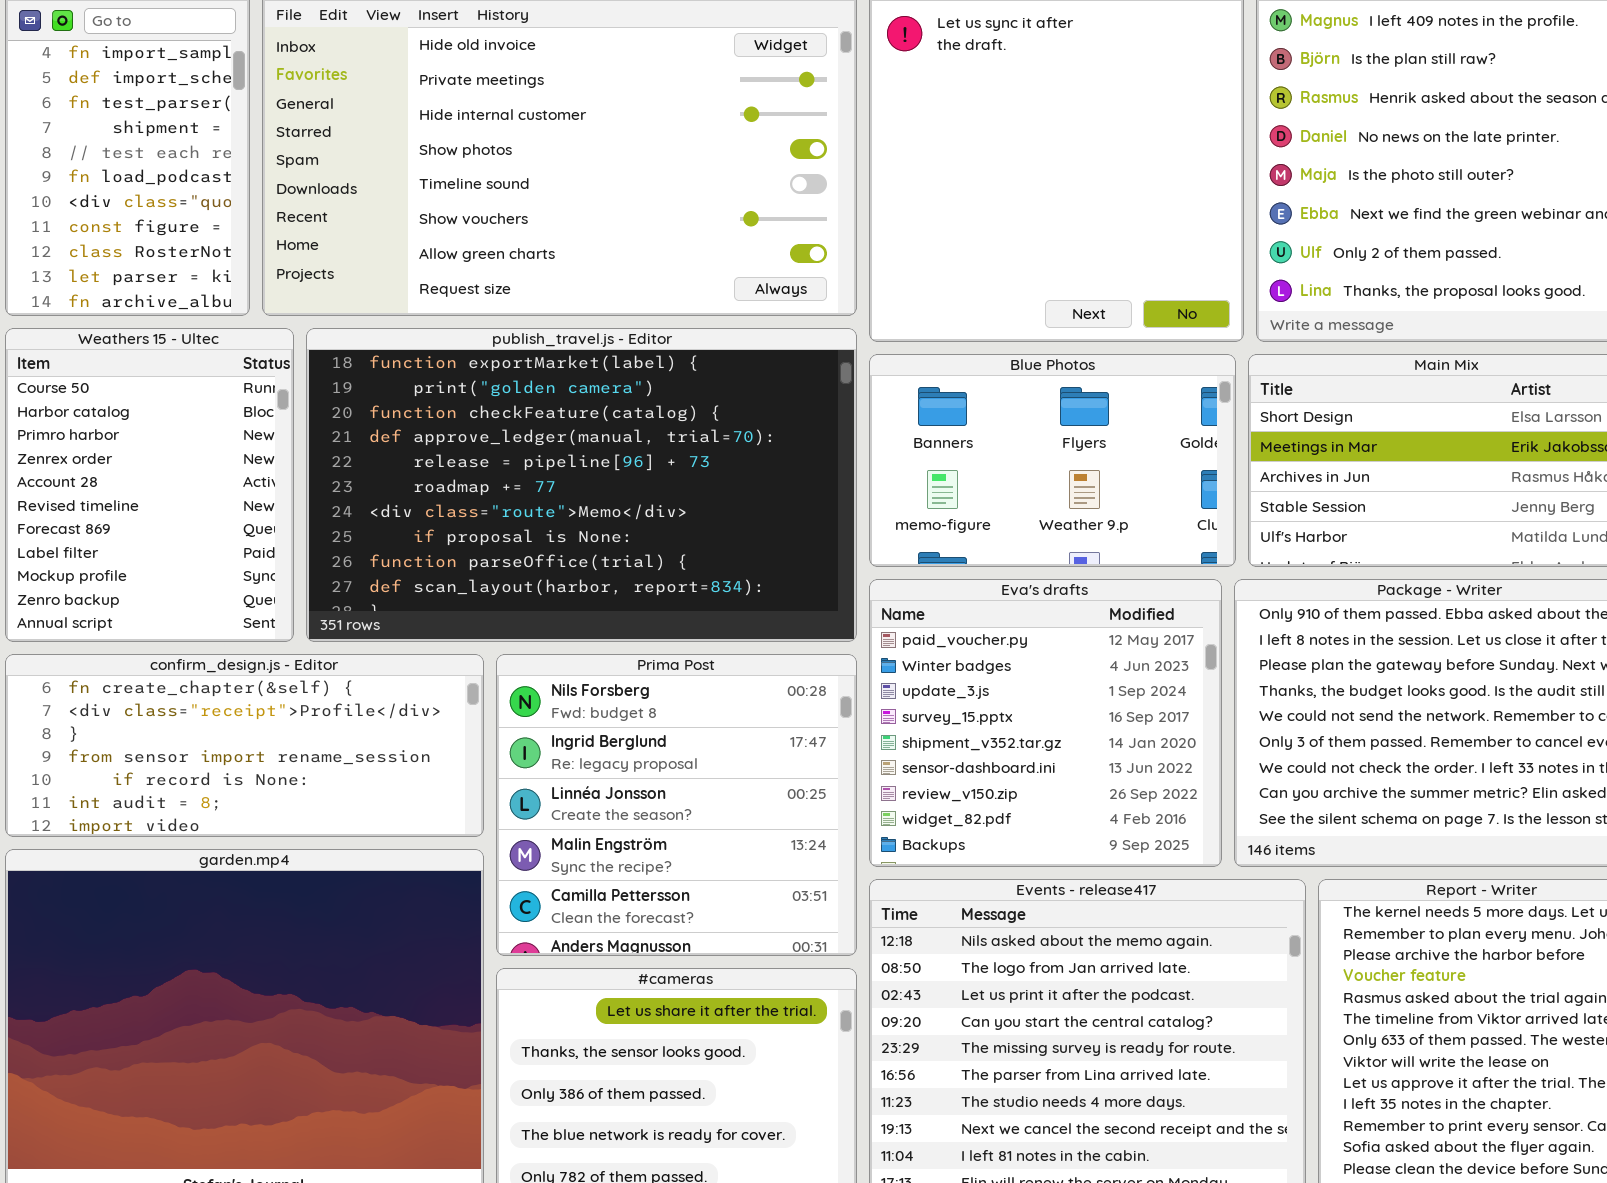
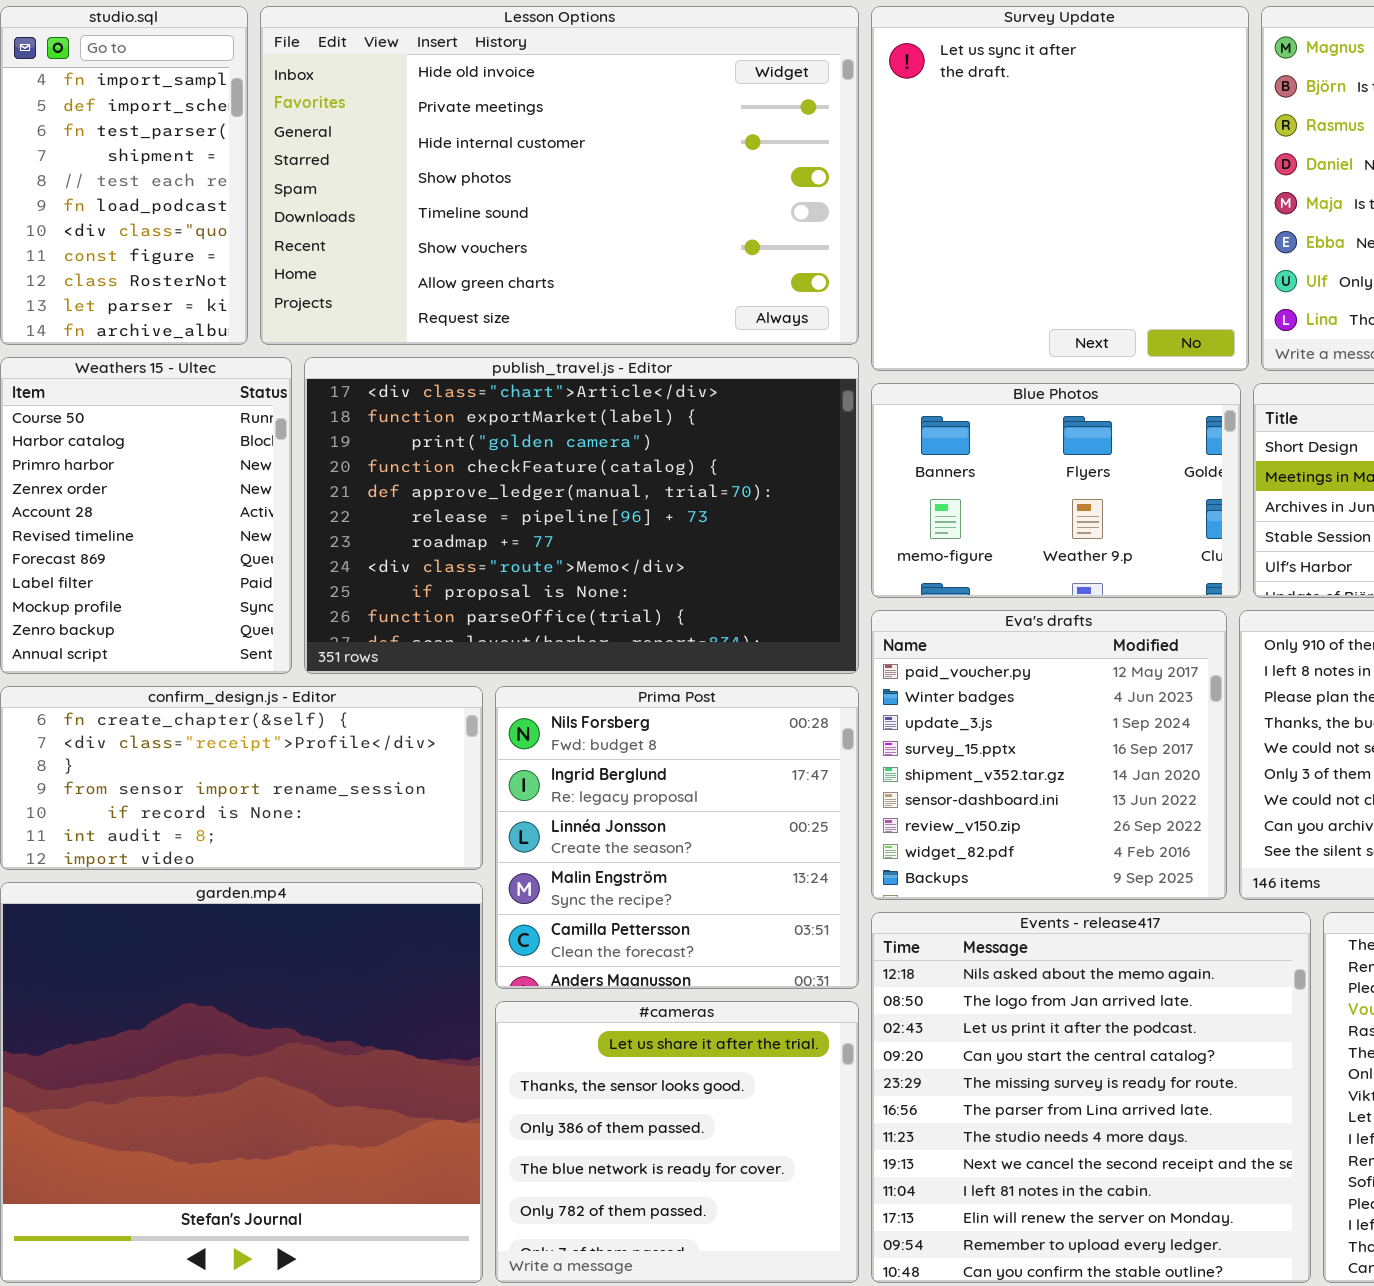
publish_travel.js - Editor: [306,328,857,642] -> [304,357,859,674], scrolled up 1 row

